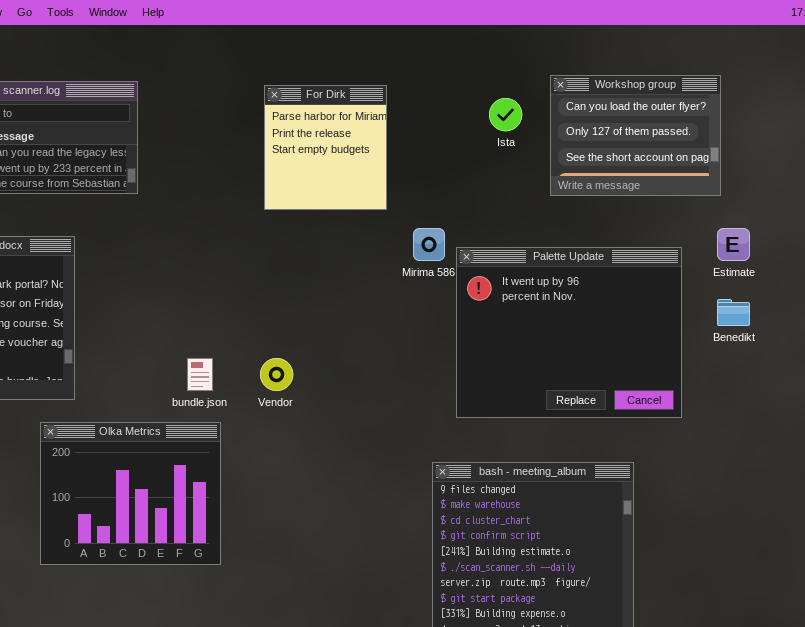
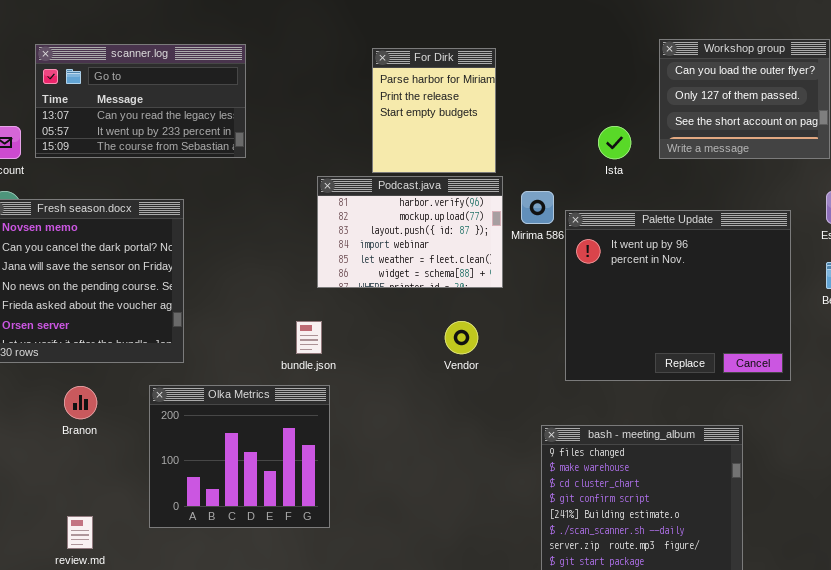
Ista: [489,98,522,131] -> [598,126,631,159], moved
Podcast.java: none -> [317,176,503,288], opened
Vendor: [260,358,293,391] -> [445,321,478,354], moved

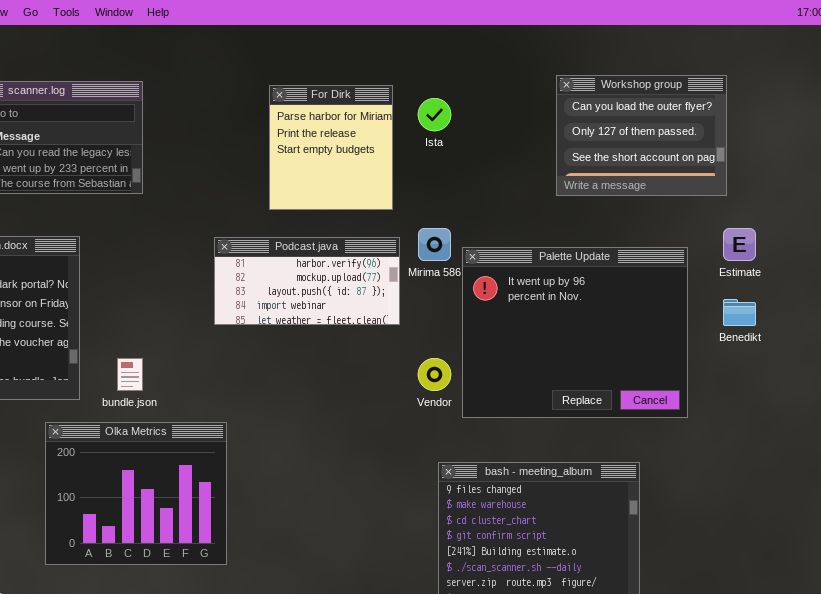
Ista: [598,126,631,159] -> [418,98,451,131], moved
Podcast.java: [317,176,503,288] -> [214,237,400,325], resized
bundle.json: [296,321,322,354] -> [117,358,143,391], moved
Vendor: [445,321,478,354] -> [418,358,451,391], moved

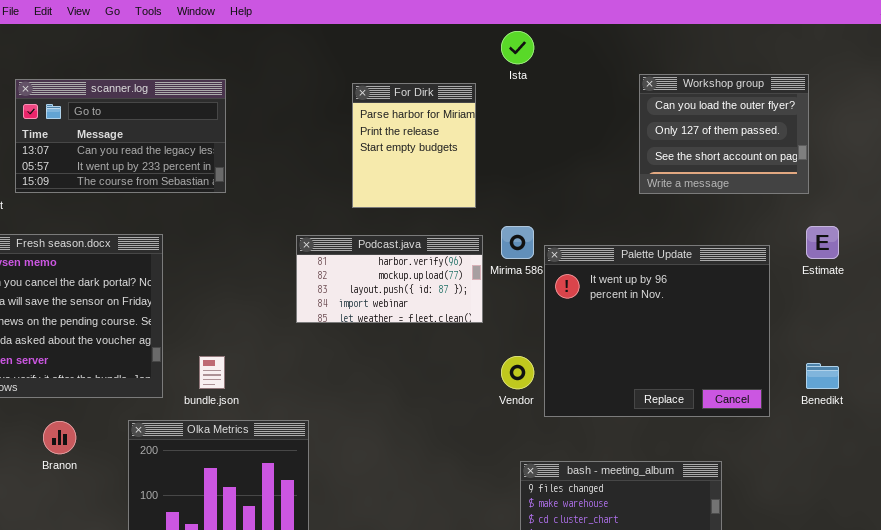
Ista: [418,98,451,131] -> [501,31,534,64], moved
Benedikt: [723,299,756,326] -> [806,363,839,389], moved

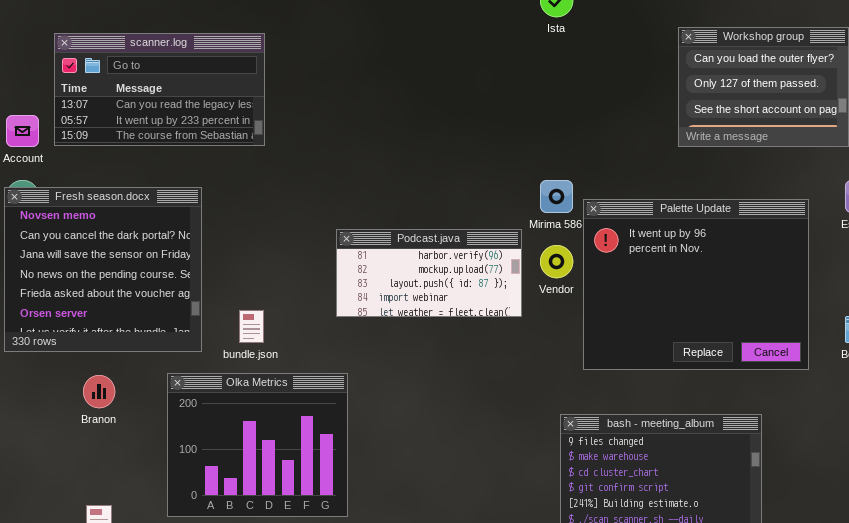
For Dirk: [352,83,476,208] -> none, closed
Podcast.java: [296,235,483,323] -> [336,229,522,317], moved
Vendor: [501,356,534,389] -> [540,245,573,278], moved

